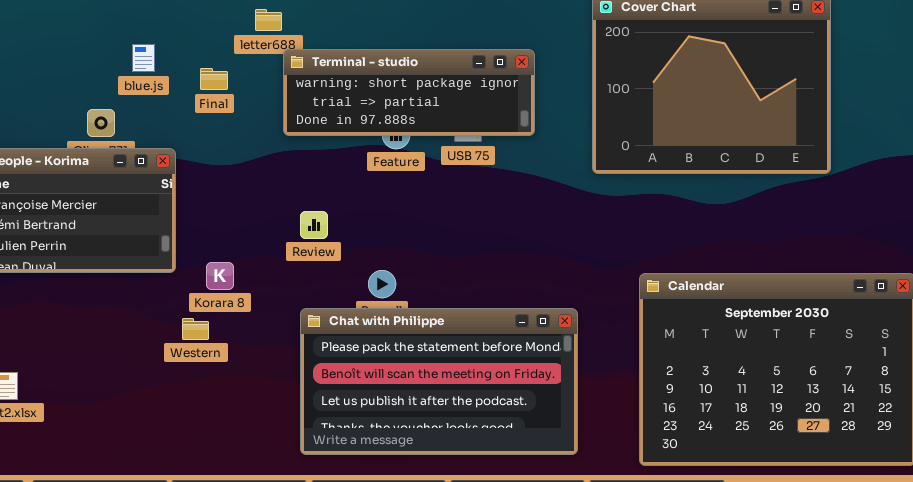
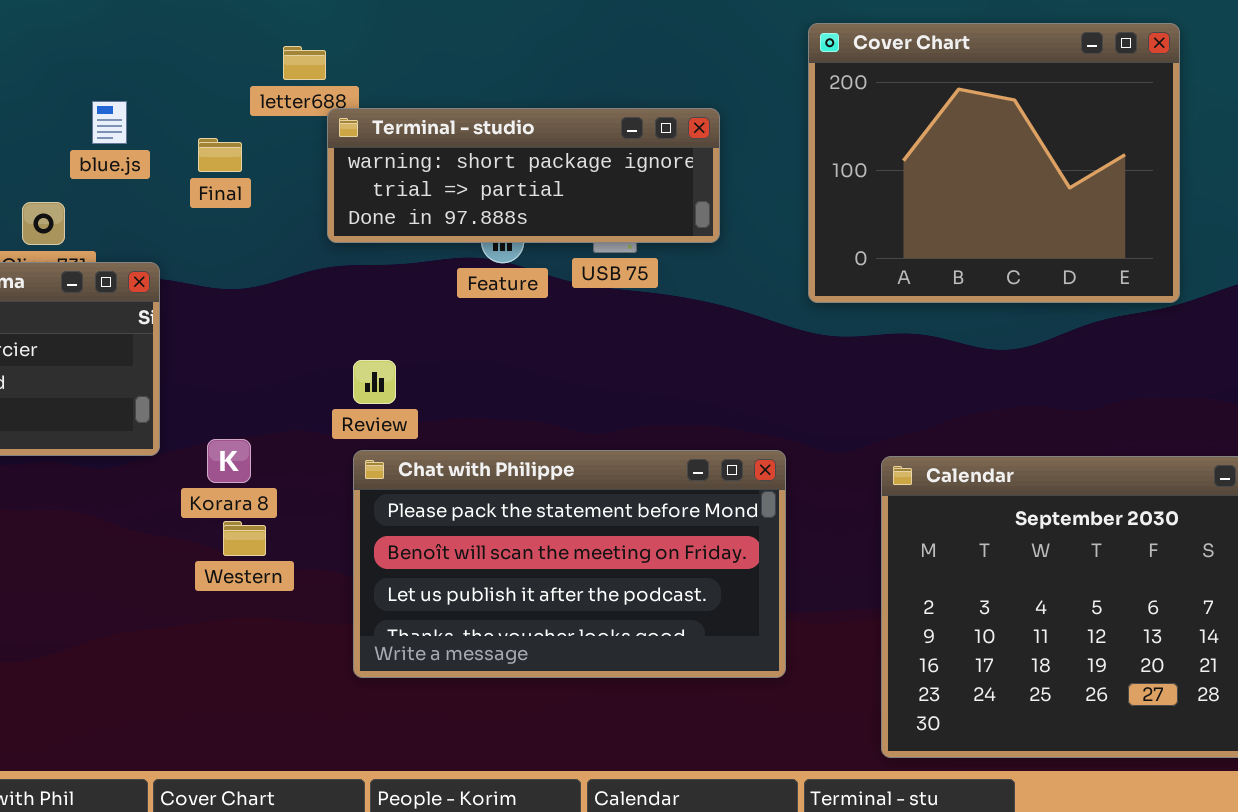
Chat with Philippe: [300,308,578,455] -> [353,450,786,678], moved
Western: [182,318,209,340] -> [223,521,266,556], moved

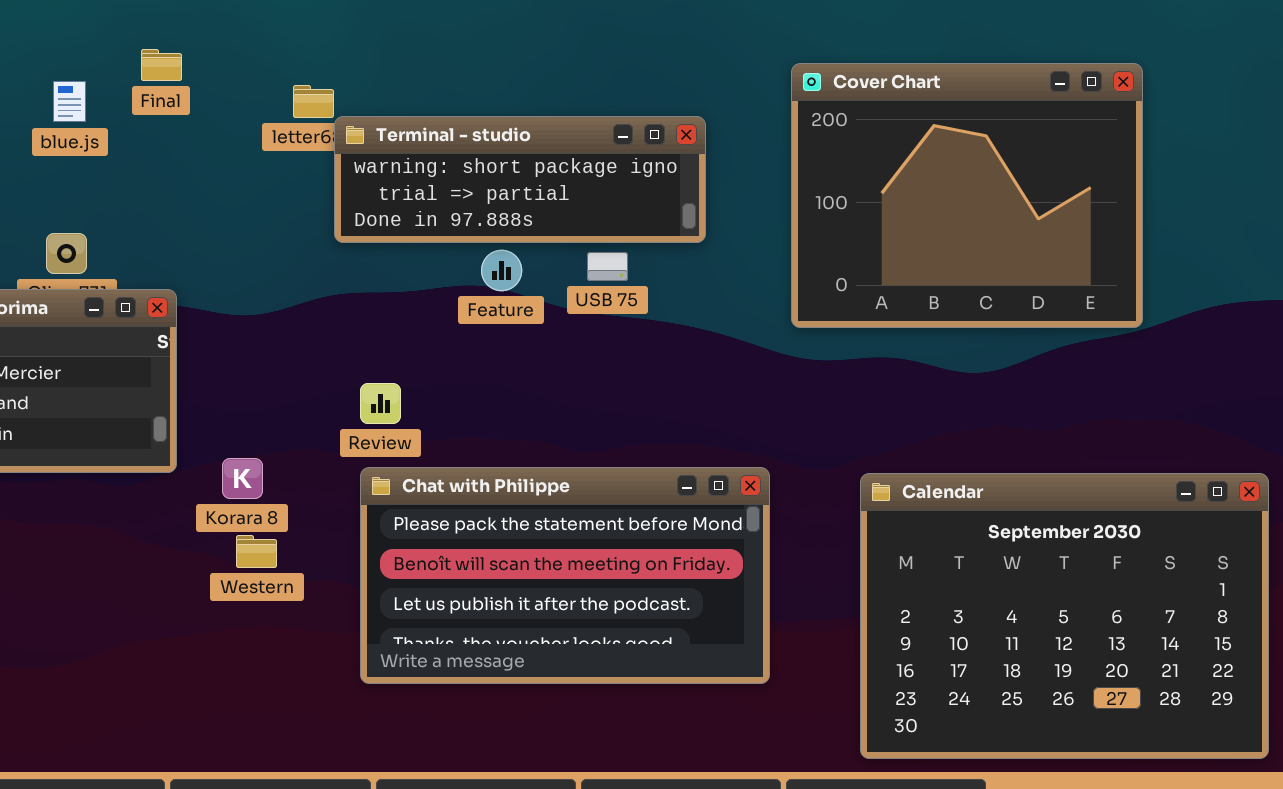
blue.js: [92,101,127,144] -> [53,81,86,122], moved
Terminal - studio: [327,108,720,243] -> [334,116,706,243], moved
Final: [198,138,242,172] -> [141,49,182,81], moved

